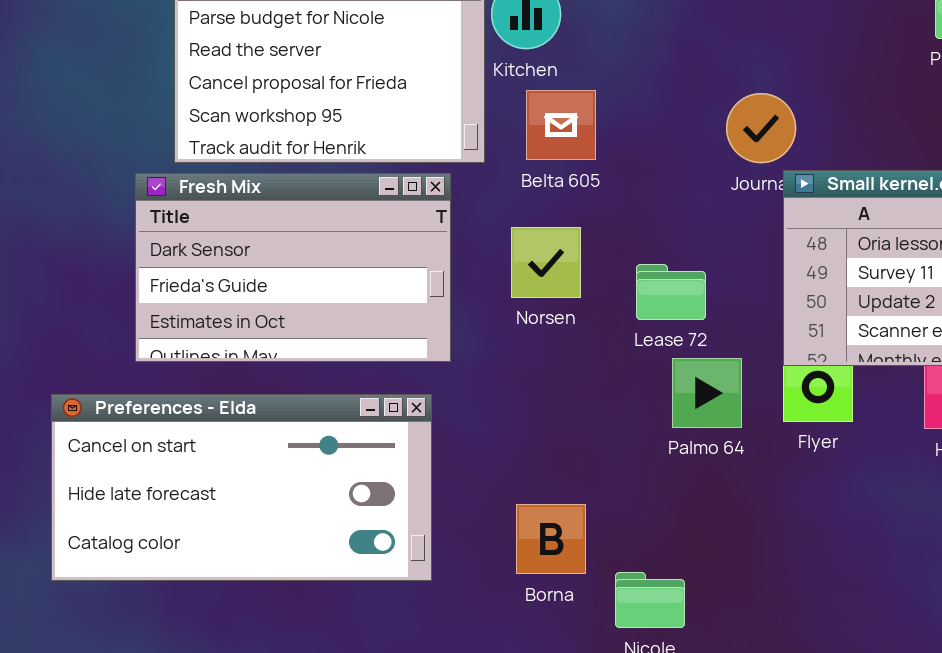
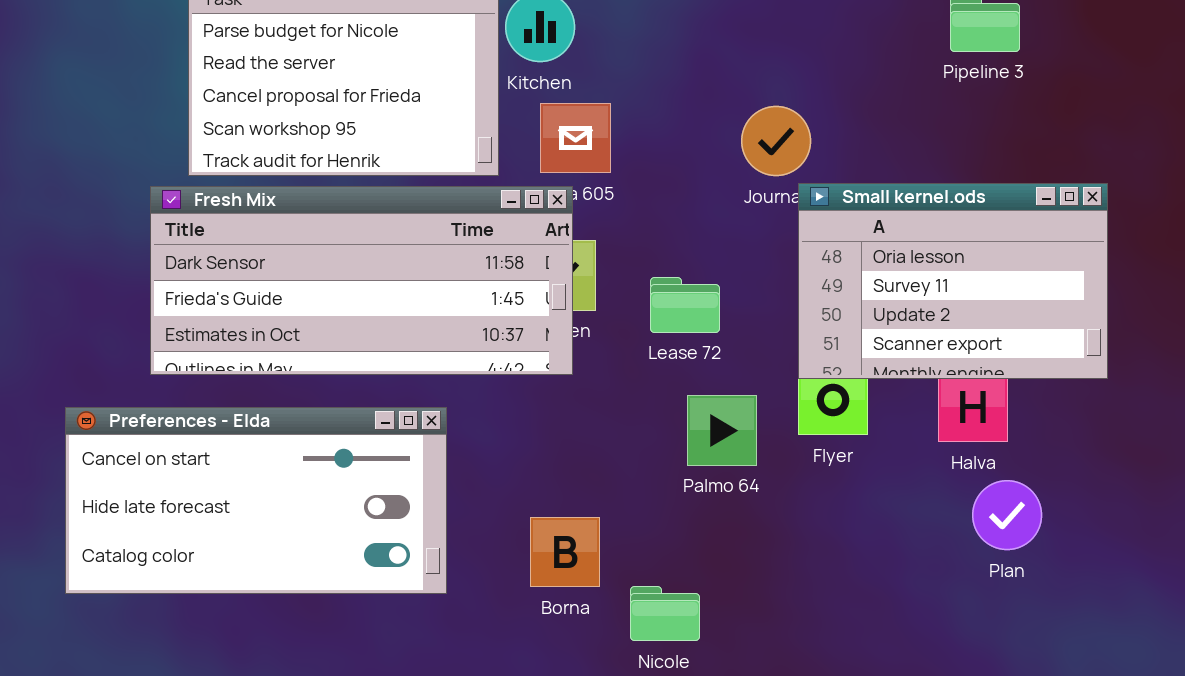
Fresh Mix: [135,173,451,362] -> [150,186,573,375], resized
Palmo 64: [672,358,742,428] -> [687,395,757,466], moved

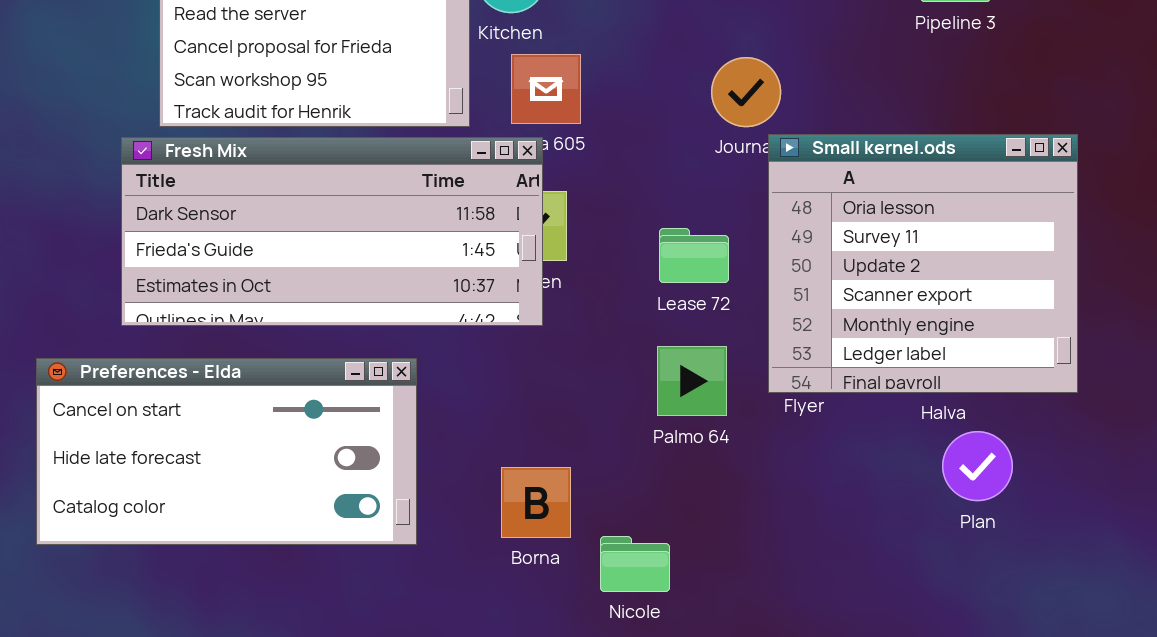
Small kernel.ods: [798,183,1108,379] -> [768,134,1078,393], resized
Lease 72: [650,277,720,333] -> [659,228,729,283], moved

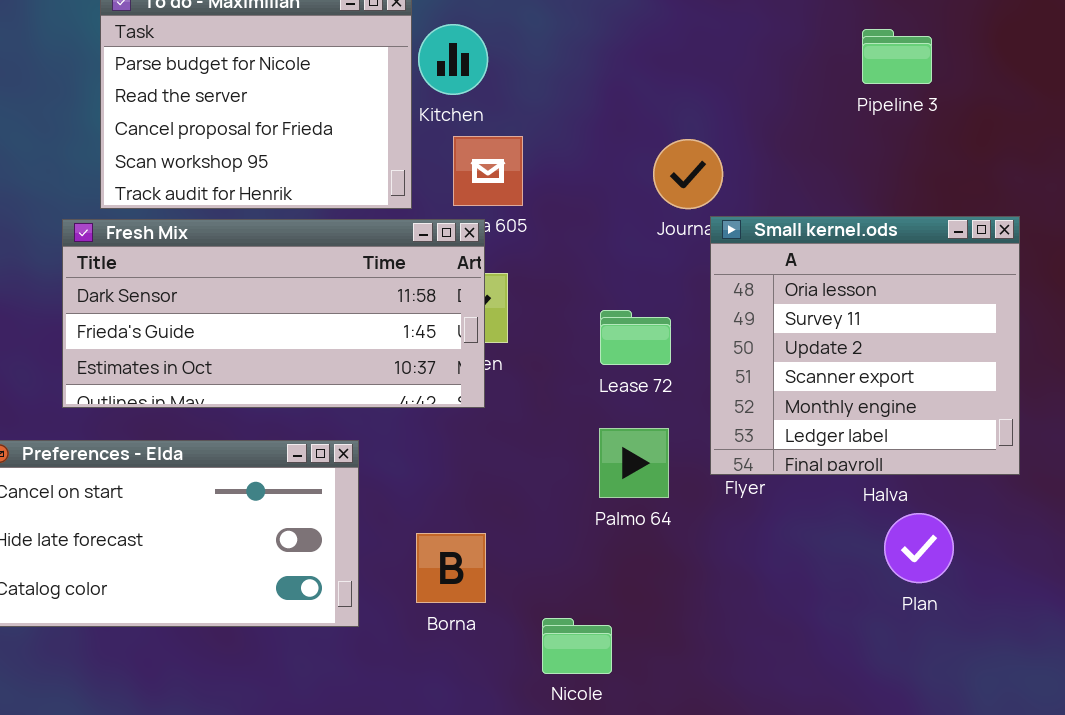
Borna: [501,467,571,538] -> [416,533,486,603], moved

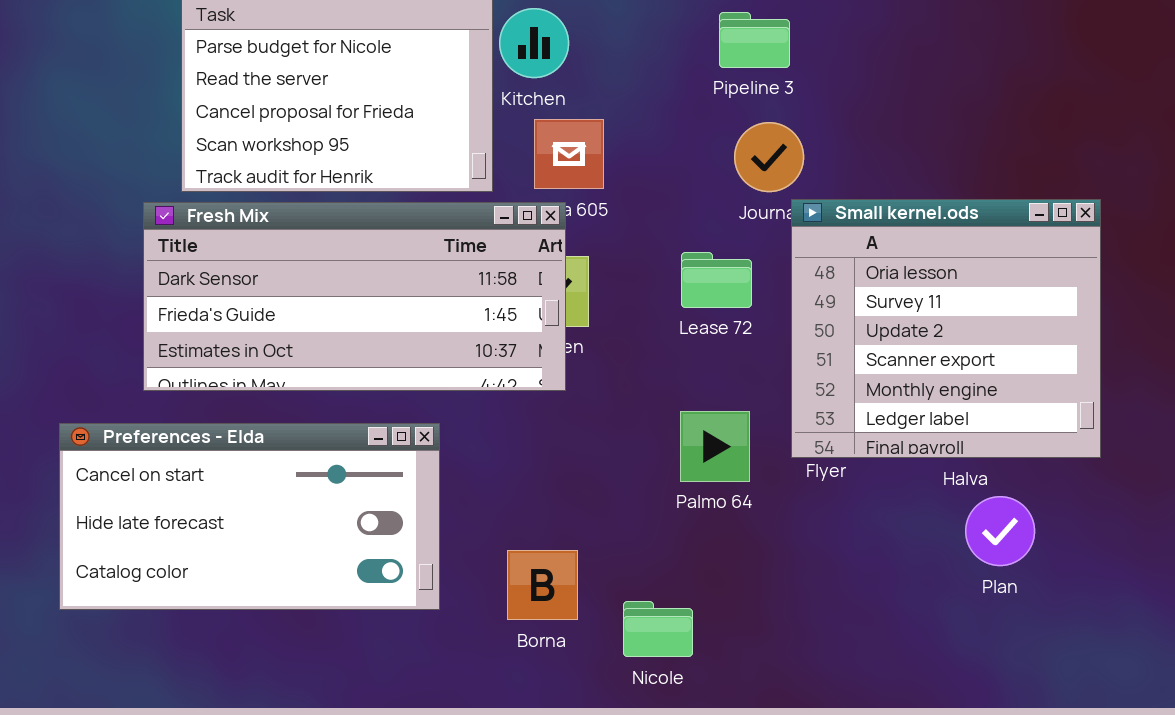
Pipeline 3: [862,29,932,84] -> [719,12,790,68], moved
Lease 72: [600,310,671,365] -> [681,252,752,308], moved
Borna: [416,533,486,603] -> [507,550,578,620], moved

